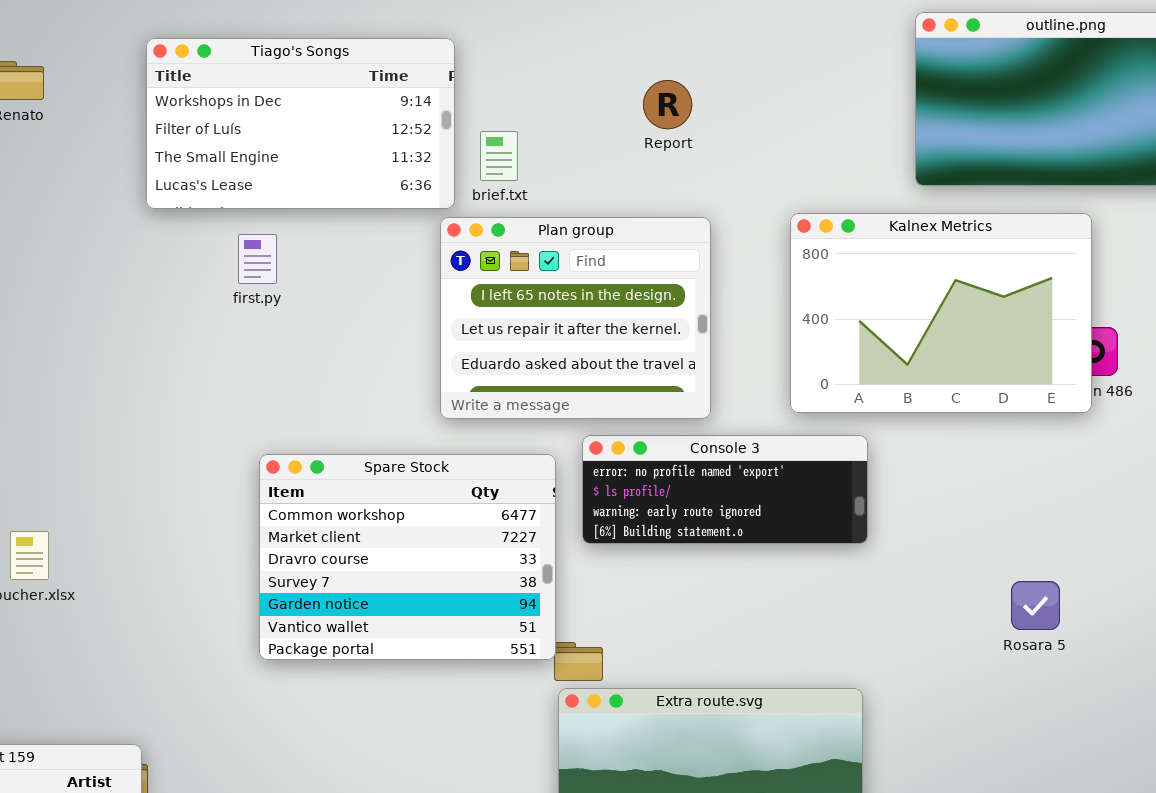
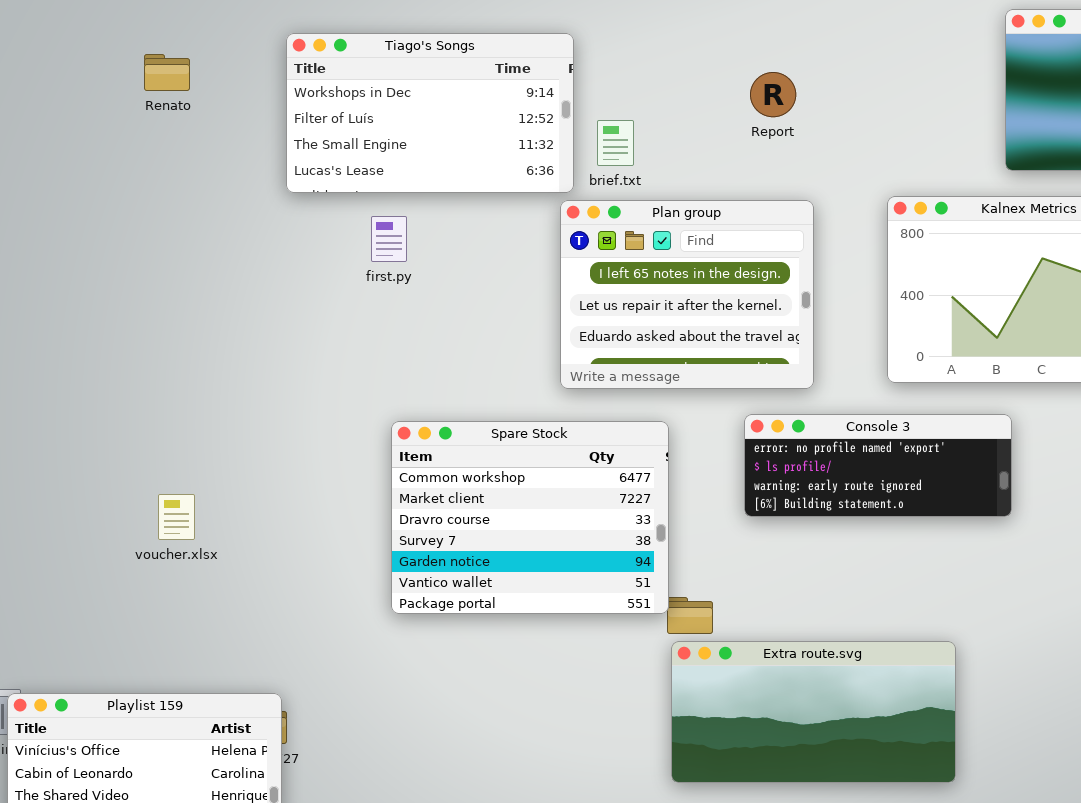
Console 3: [582,435,868,544] -> [744,414,1012,517], moved

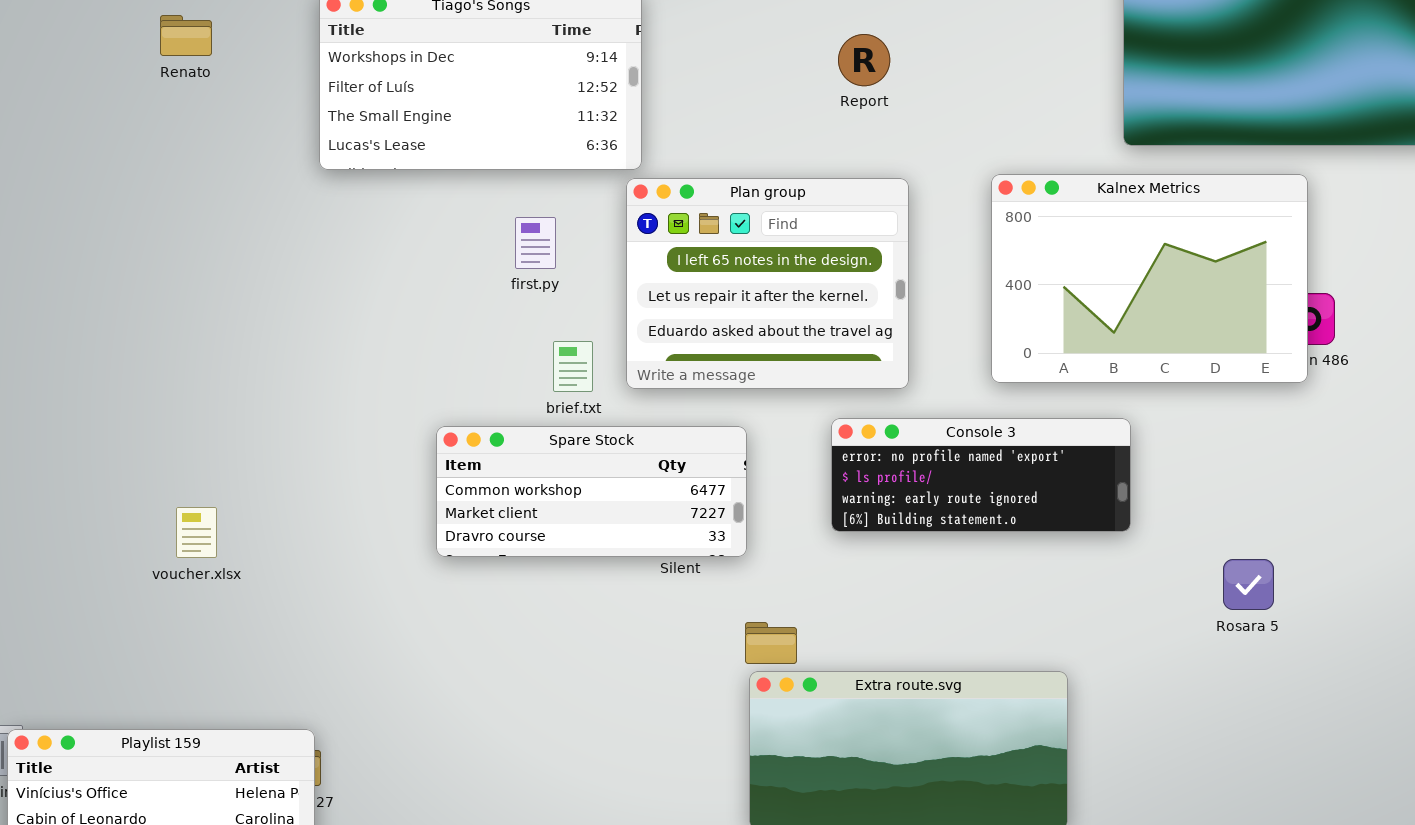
brief.txt: [597,120,634,166] -> [553,341,593,392], moved
first.py: [371,216,407,262] -> [515,217,556,269], moved
Spare Stock: [391,421,669,614] -> [436,426,747,557], resized

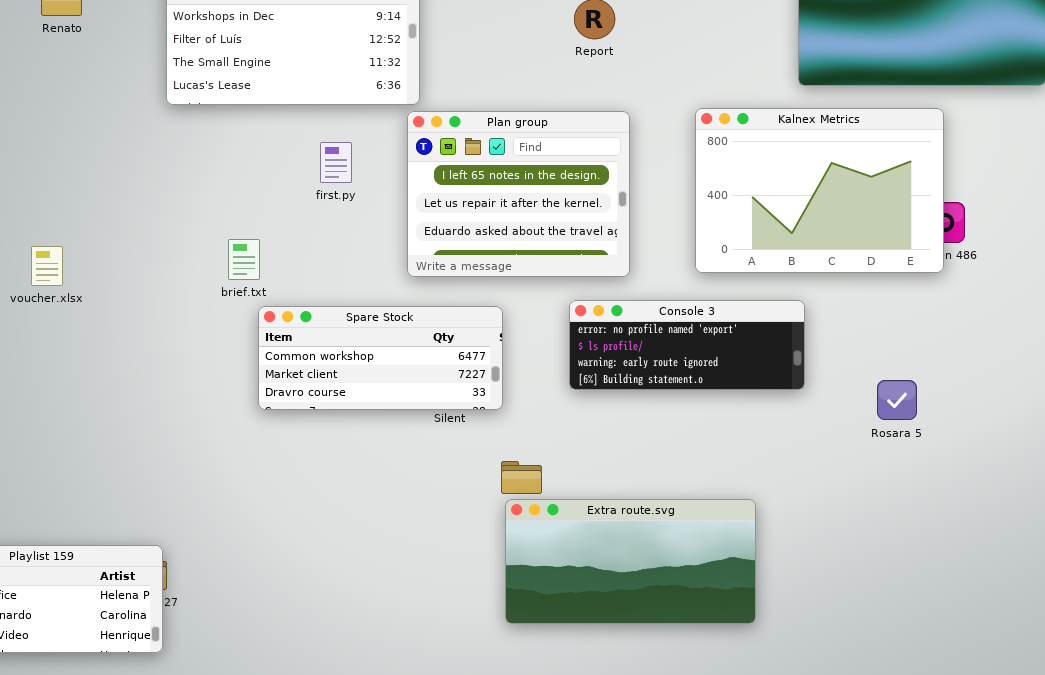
brief.txt: [553,341,593,392] -> [228,239,260,280], moved
voucher.xlsx: [176,507,217,558] -> [31,246,63,286], moved
Rosara 5: [1223,559,1274,610] -> [877,380,917,420], moved

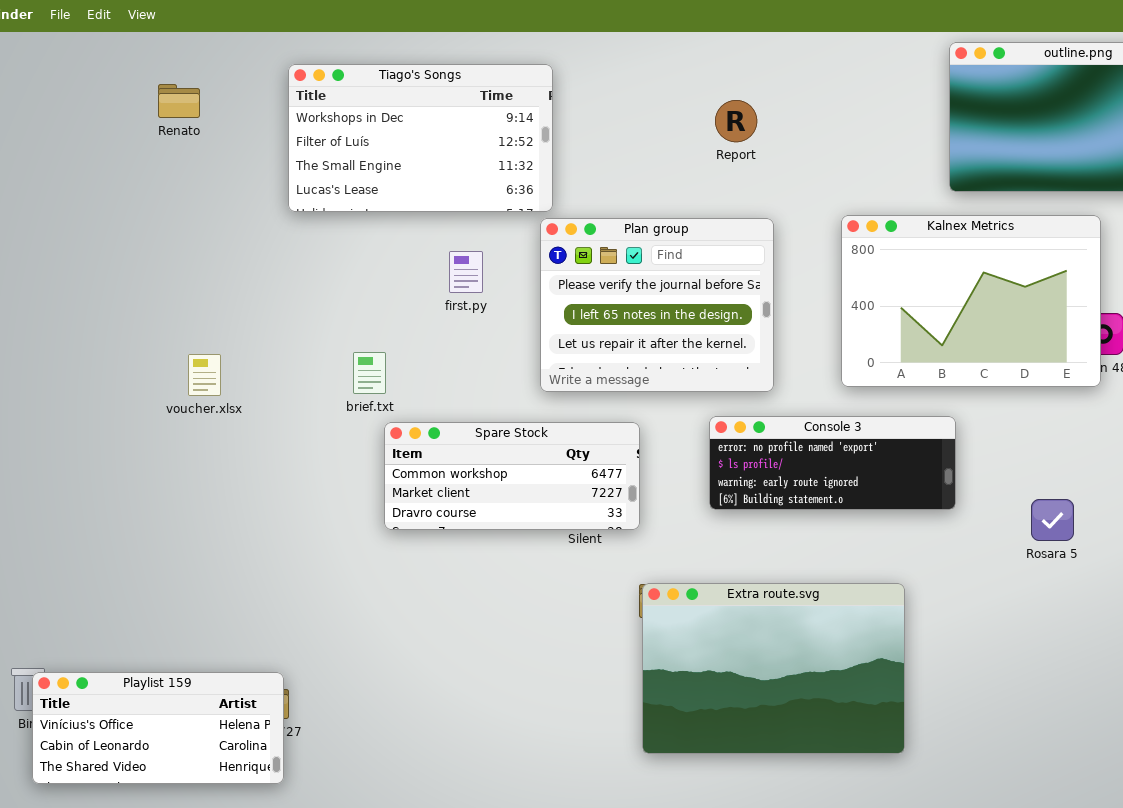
Plan group: [407,111,630,277] -> [540,218,774,392], scrolled up 1 row
voucher.xlsx: [31,246,63,286] -> [188,354,221,396], moved
Extra route.svg: [505,499,756,624] -> [642,583,905,754], resized

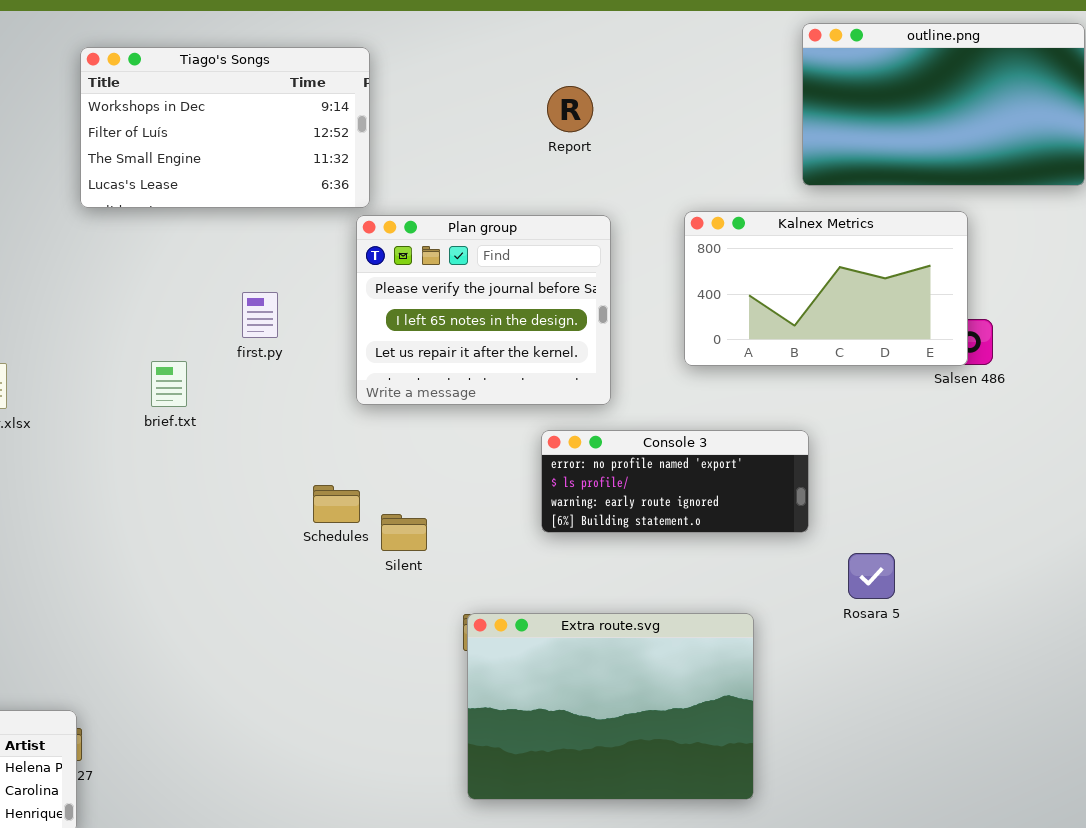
Kalnex Metrics: [841,215,1101,387] -> [684,211,968,366], resized
first.py: [449,251,483,293] -> [242,292,278,338], moved
Spare Stock: [384,422,640,530] -> none, closed
Rosara 5: [1031,499,1074,541] -> [848,553,895,599], moved

